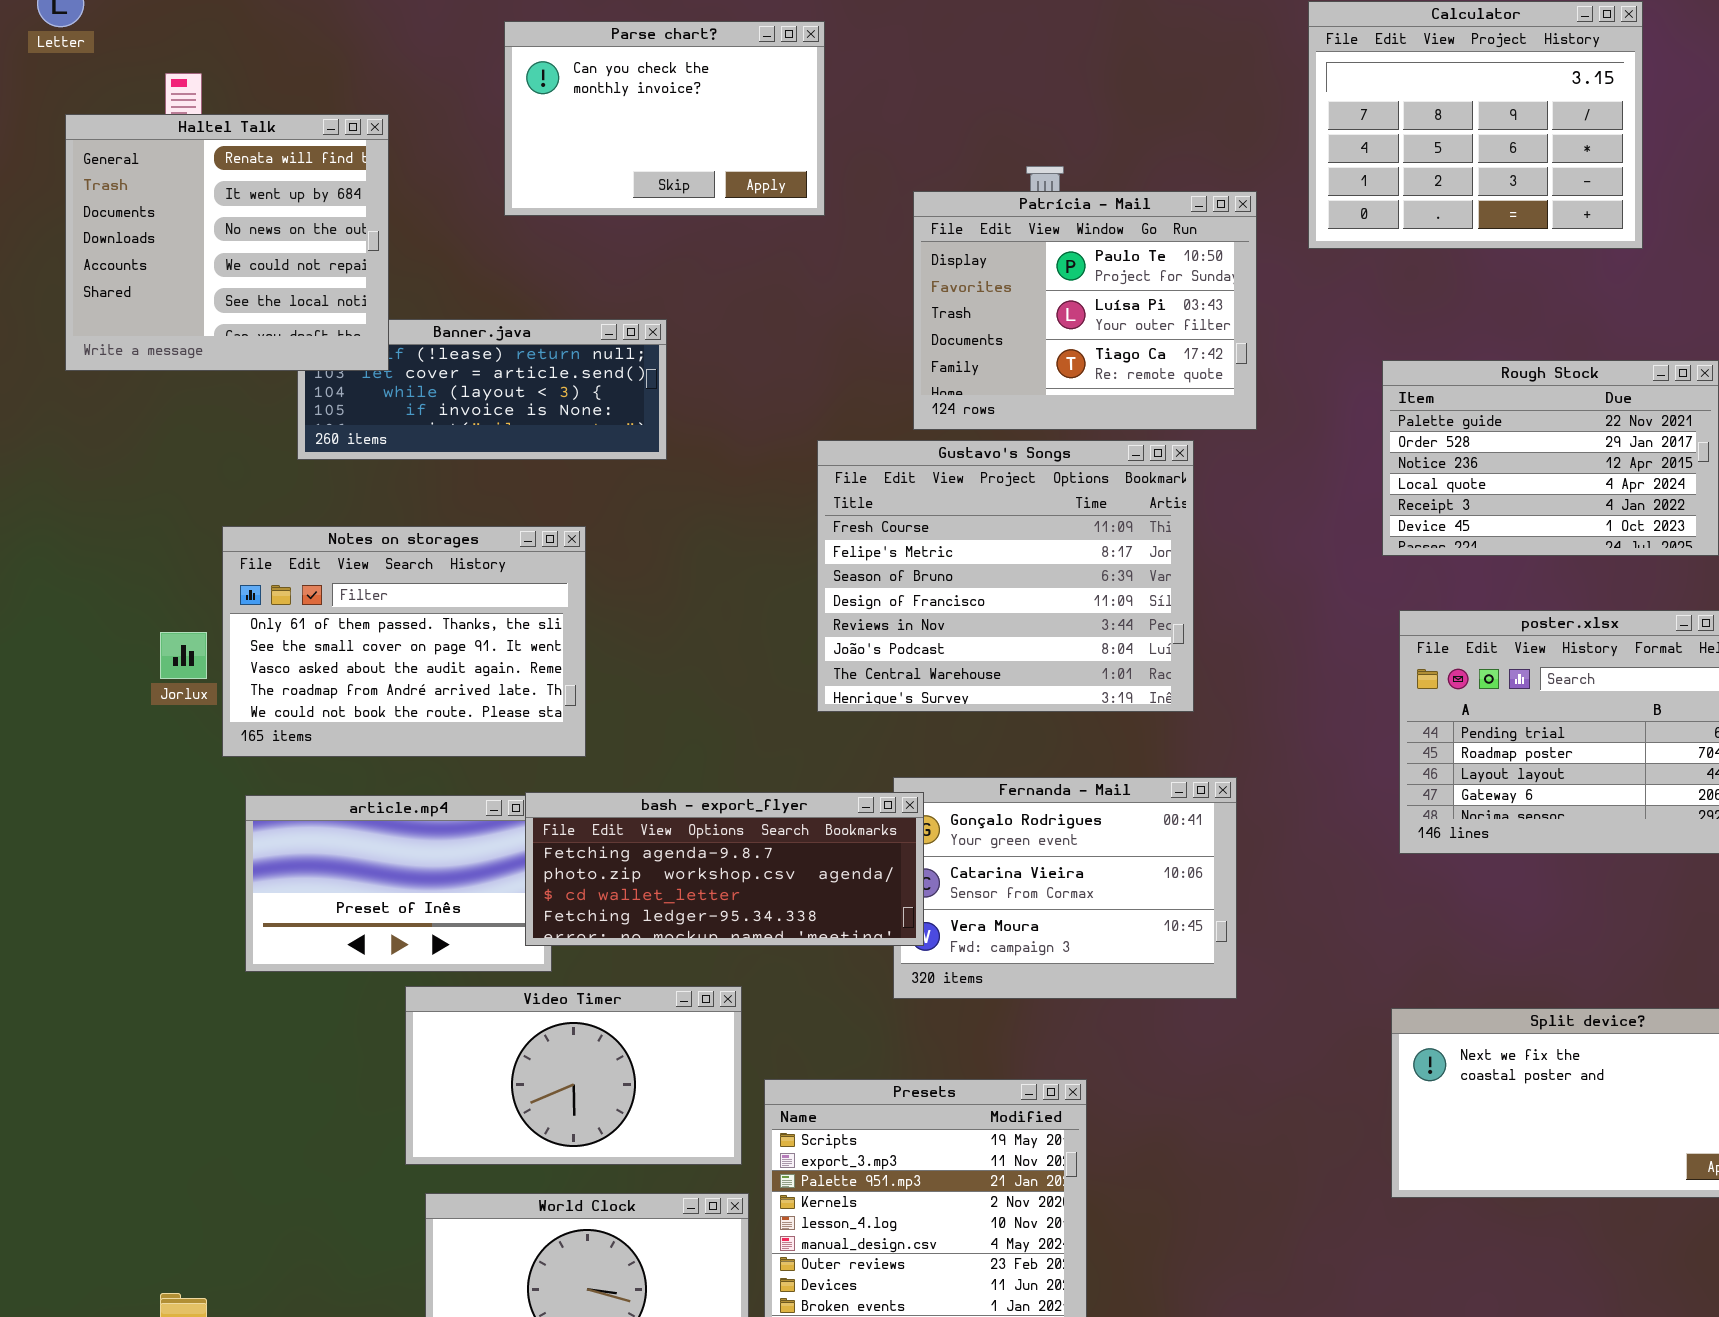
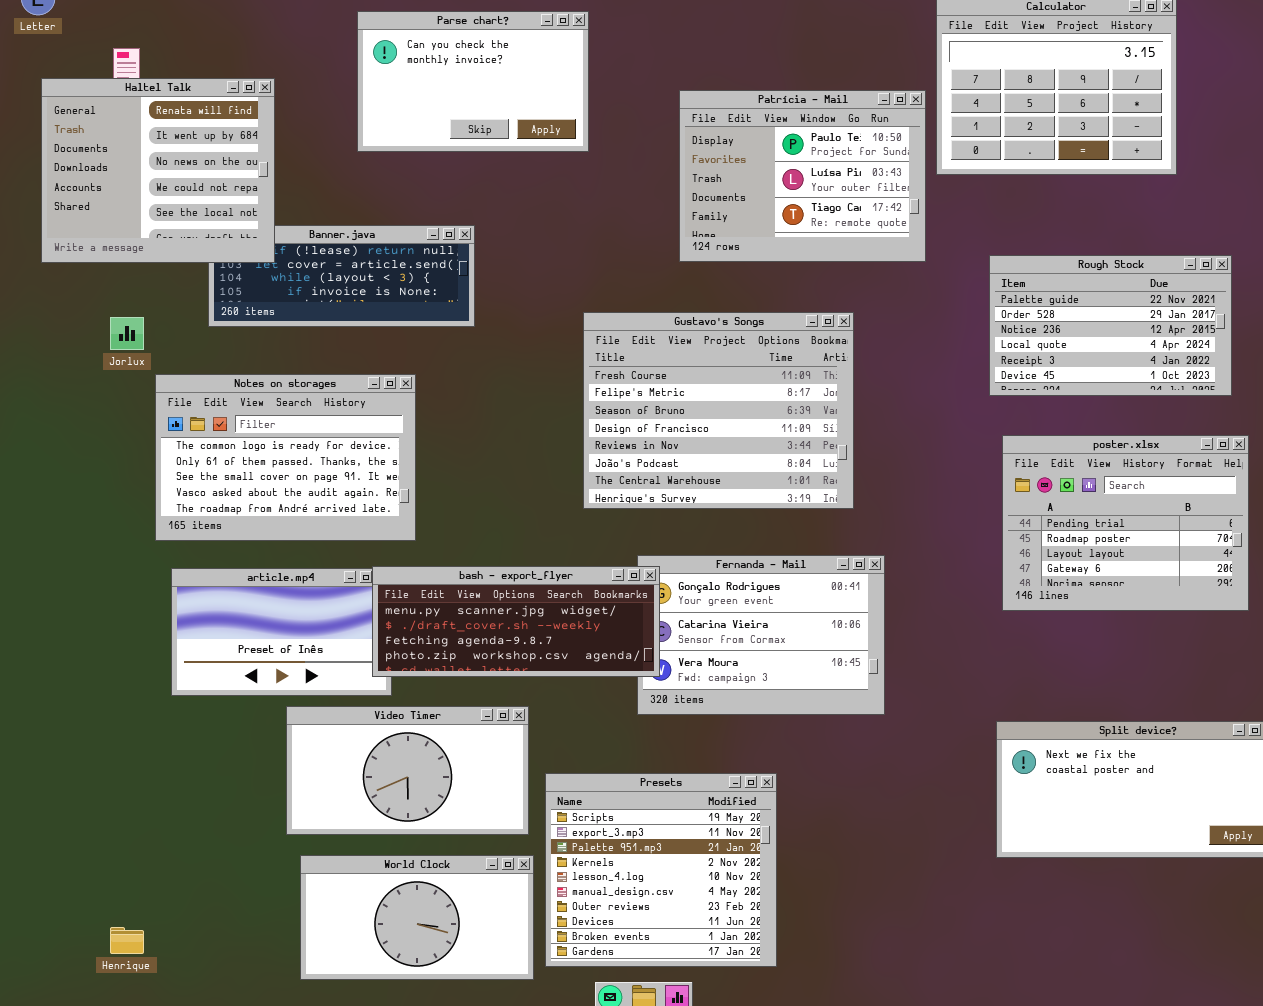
Patrícia - Mail: [913,191,1257,430] -> [679,90,926,262], moved
Notes on storages: [222,526,586,757] -> [155,374,416,541], scrolled up 1 row
Jorlux: [160,632,207,679] -> [110,317,144,350], moved
bash - export_flyer: [525,792,924,946] -> [372,566,660,677], scrolled up 2 rows

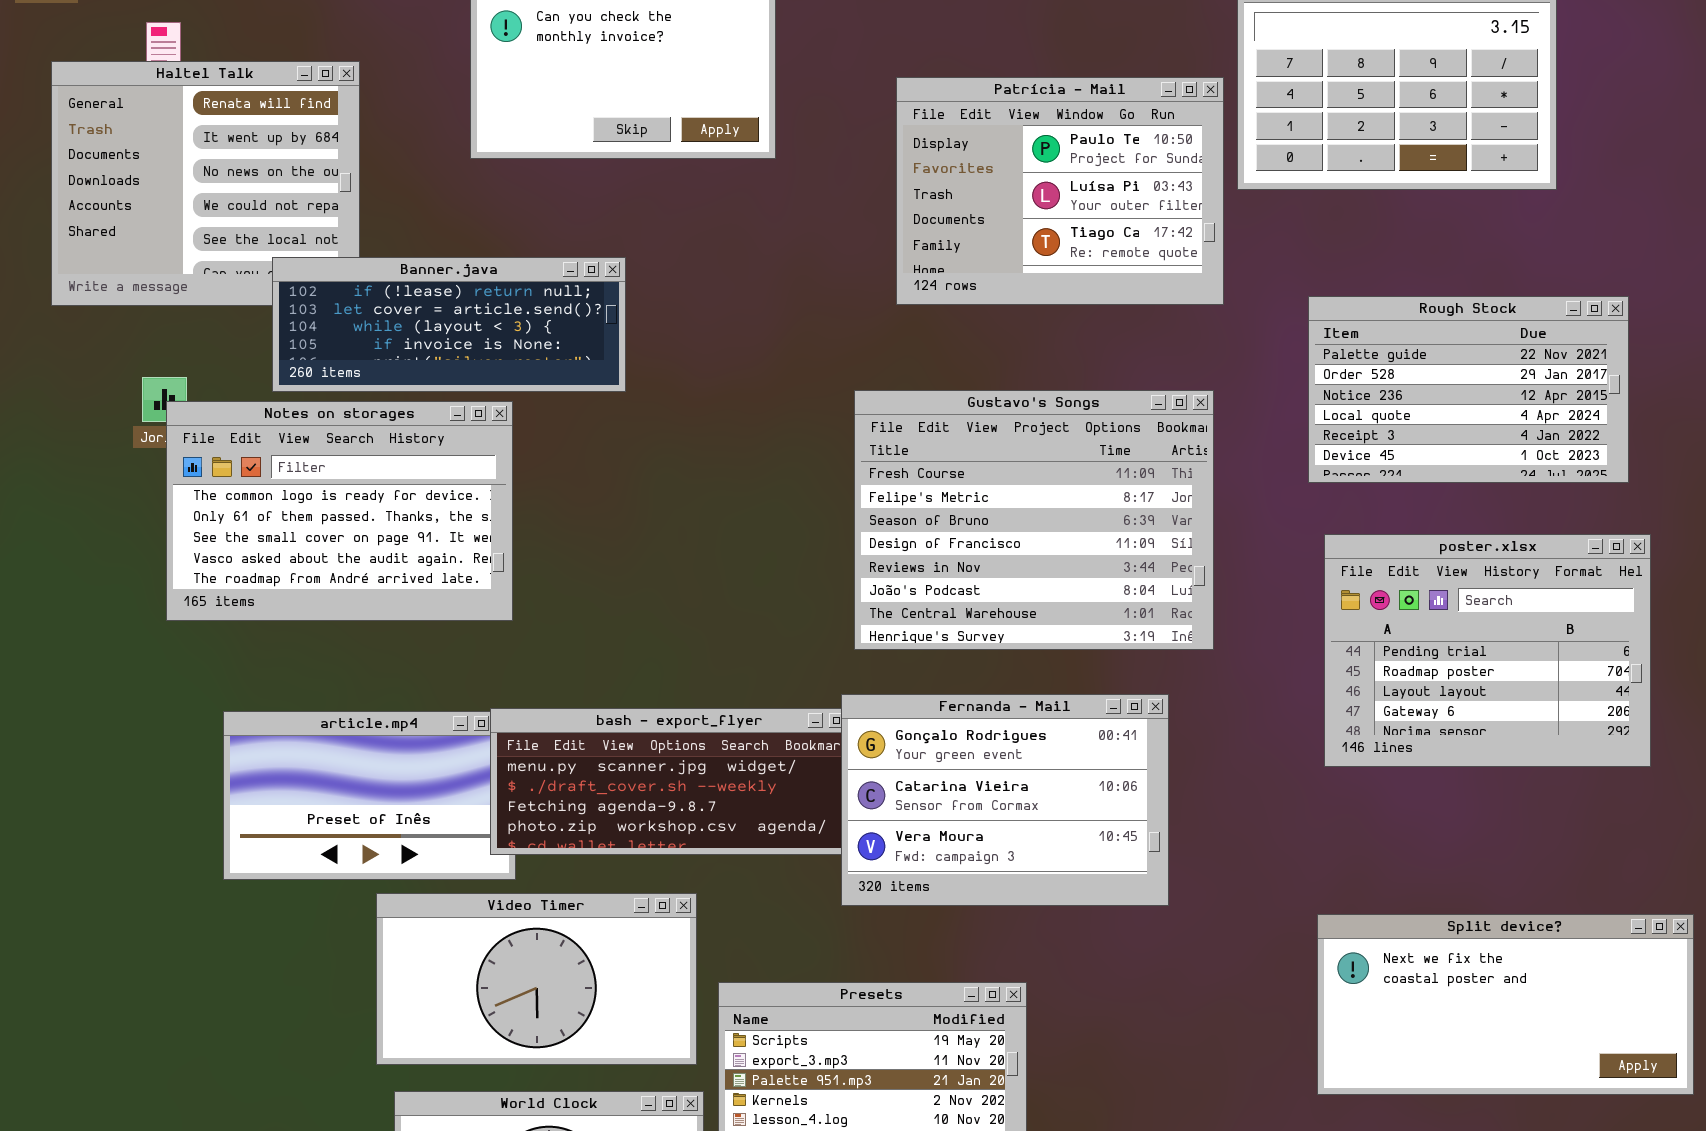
Banner.java: [208,225,475,327] -> [272,257,626,392], raised
Gustavo's Songs: [583,312,854,509] -> [854,390,1214,650], moved
Notes on storages: [155,374,416,541] -> [166,401,513,621], moved
Fernanda - Mail: [637,555,885,715] -> [841,694,1169,906], raised

